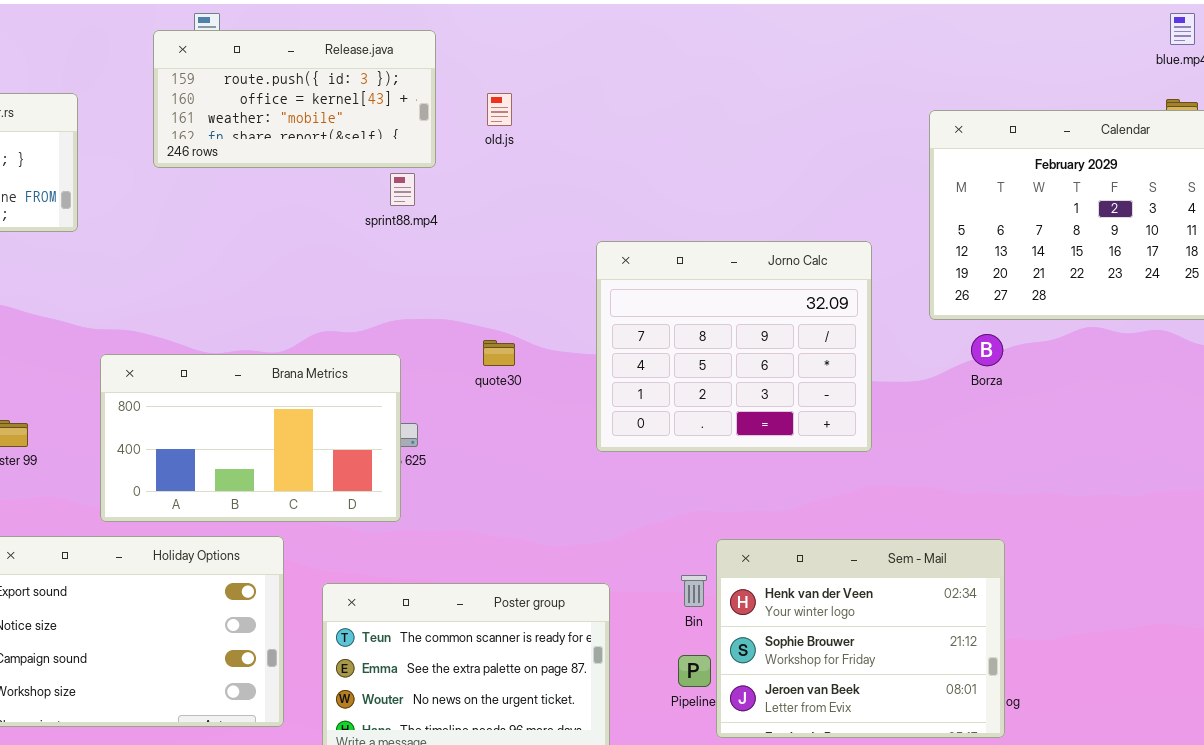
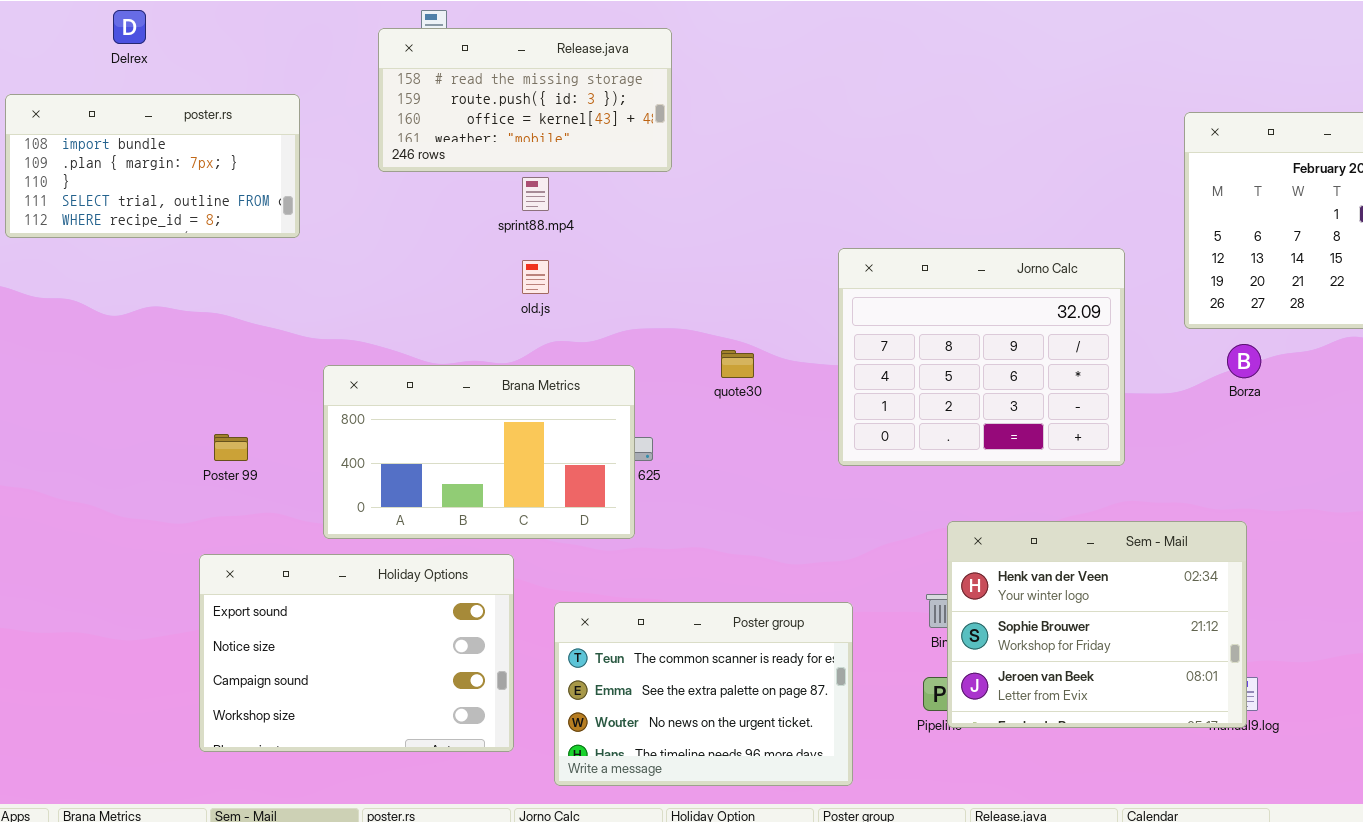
Release.java: [153,30,436,168] -> [378,28,672,172], scrolled up 1 row
old.js: [487,93,512,126] -> [522,260,549,294], moved
sprint88.mp4: [390,173,415,206] -> [522,177,549,211], moved
Sem - Mail: [716,539,1005,738] -> [947,521,1247,728], moved

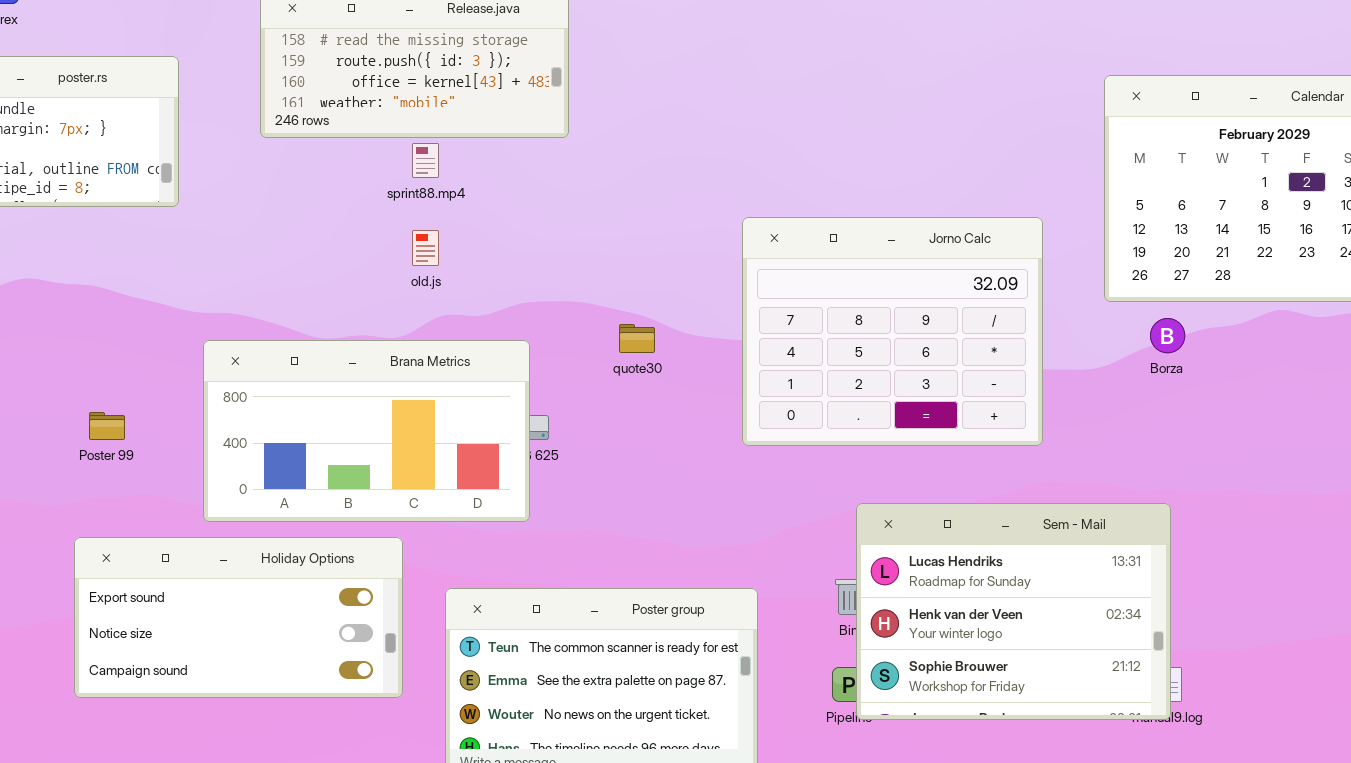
Sem - Mail: [947,521,1247,728] -> [856,503,1171,720], scrolled up 1 row
Holiday Options: [199,554,514,752] -> [74,537,403,698], resized

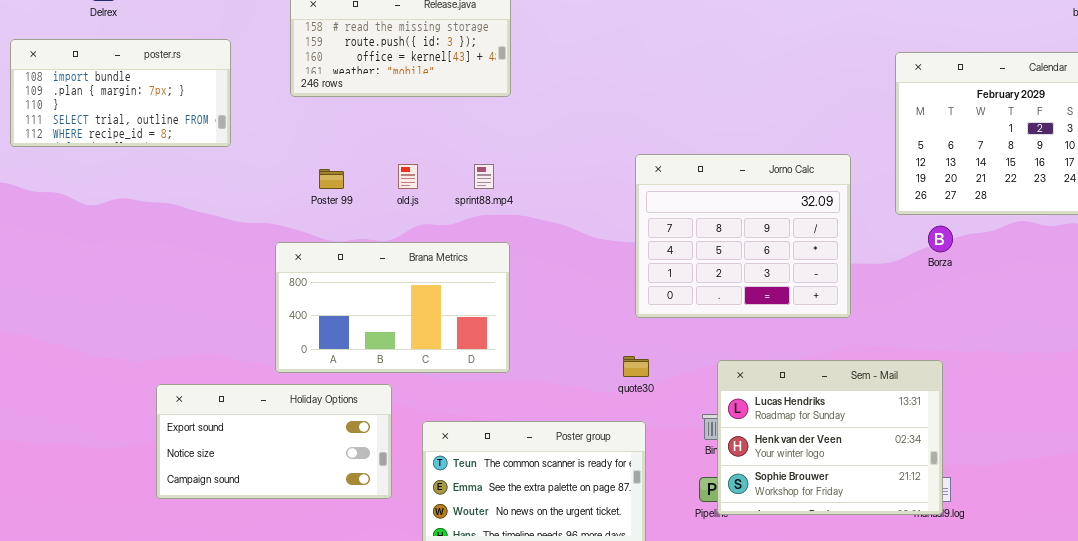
sprint88.mp4: [412,143,439,178] -> [474,164,494,189], moved
quote30: [619,324,655,353] -> [623,356,649,377], moved
Brana Metrics: [203,340,530,522] -> [275,242,510,373], moved
Poster 99: [89,412,125,440] -> [319,169,344,189], moved

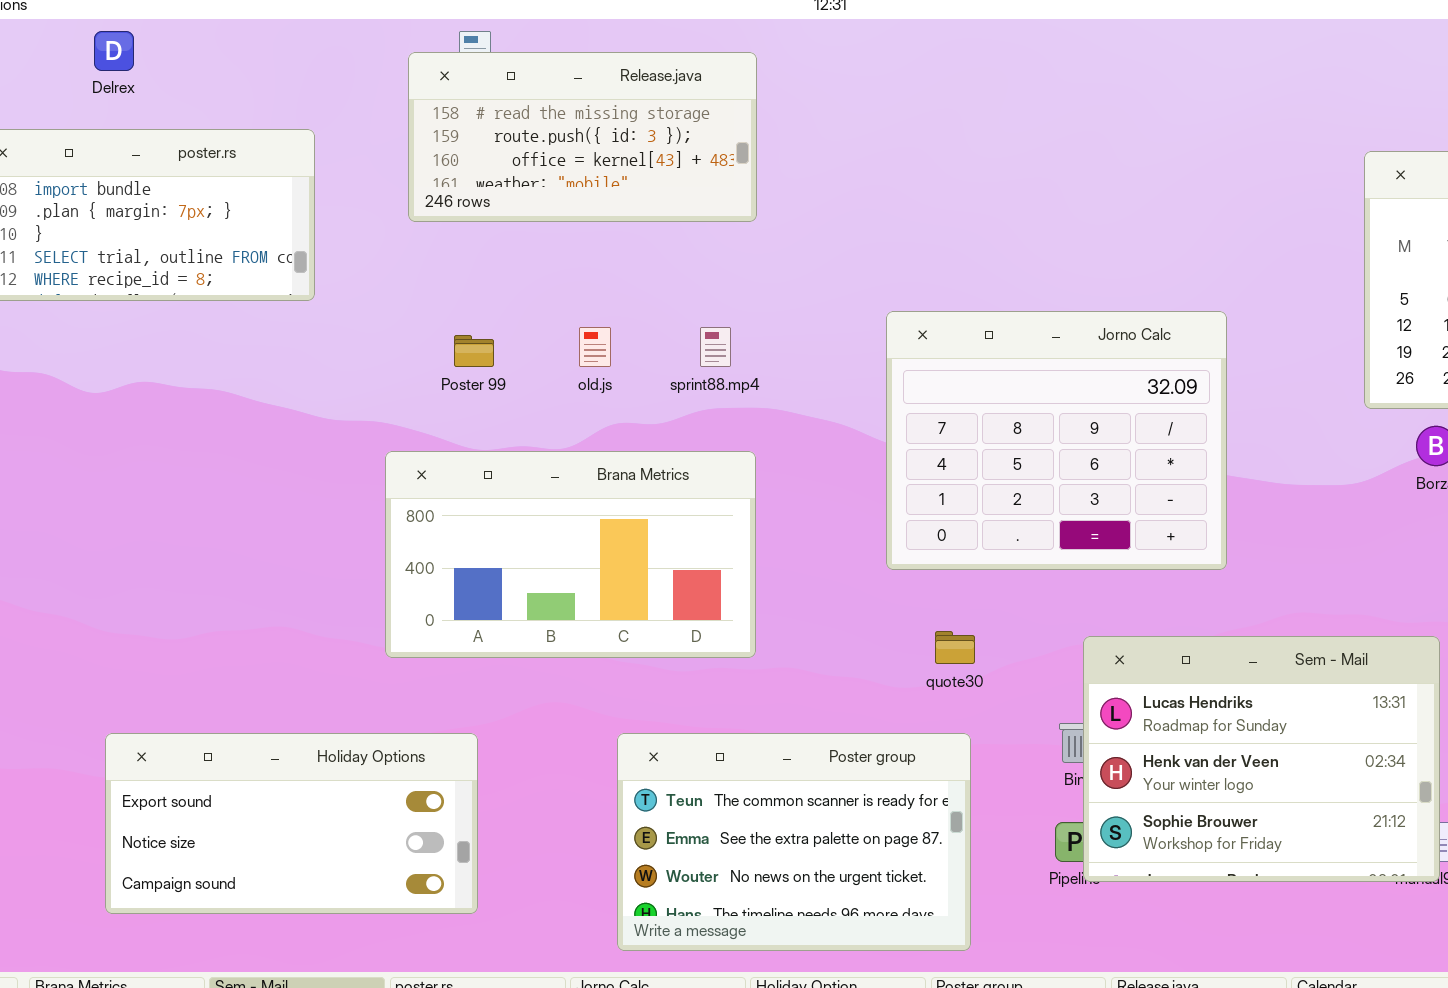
Jorno Calc: [635,154,851,318] -> [886,311,1227,570], moved
Holiday Options: [156,384,392,499] -> [105,733,478,914], moved

